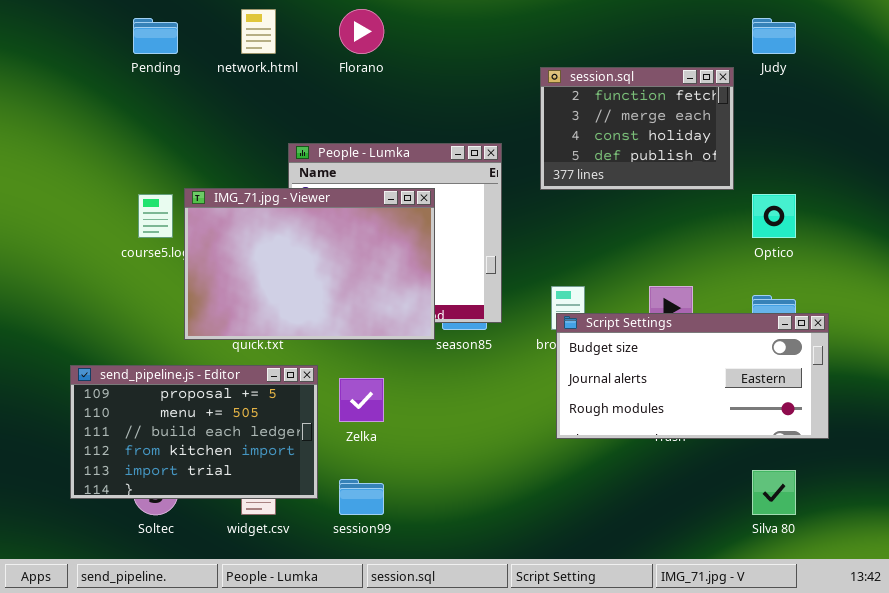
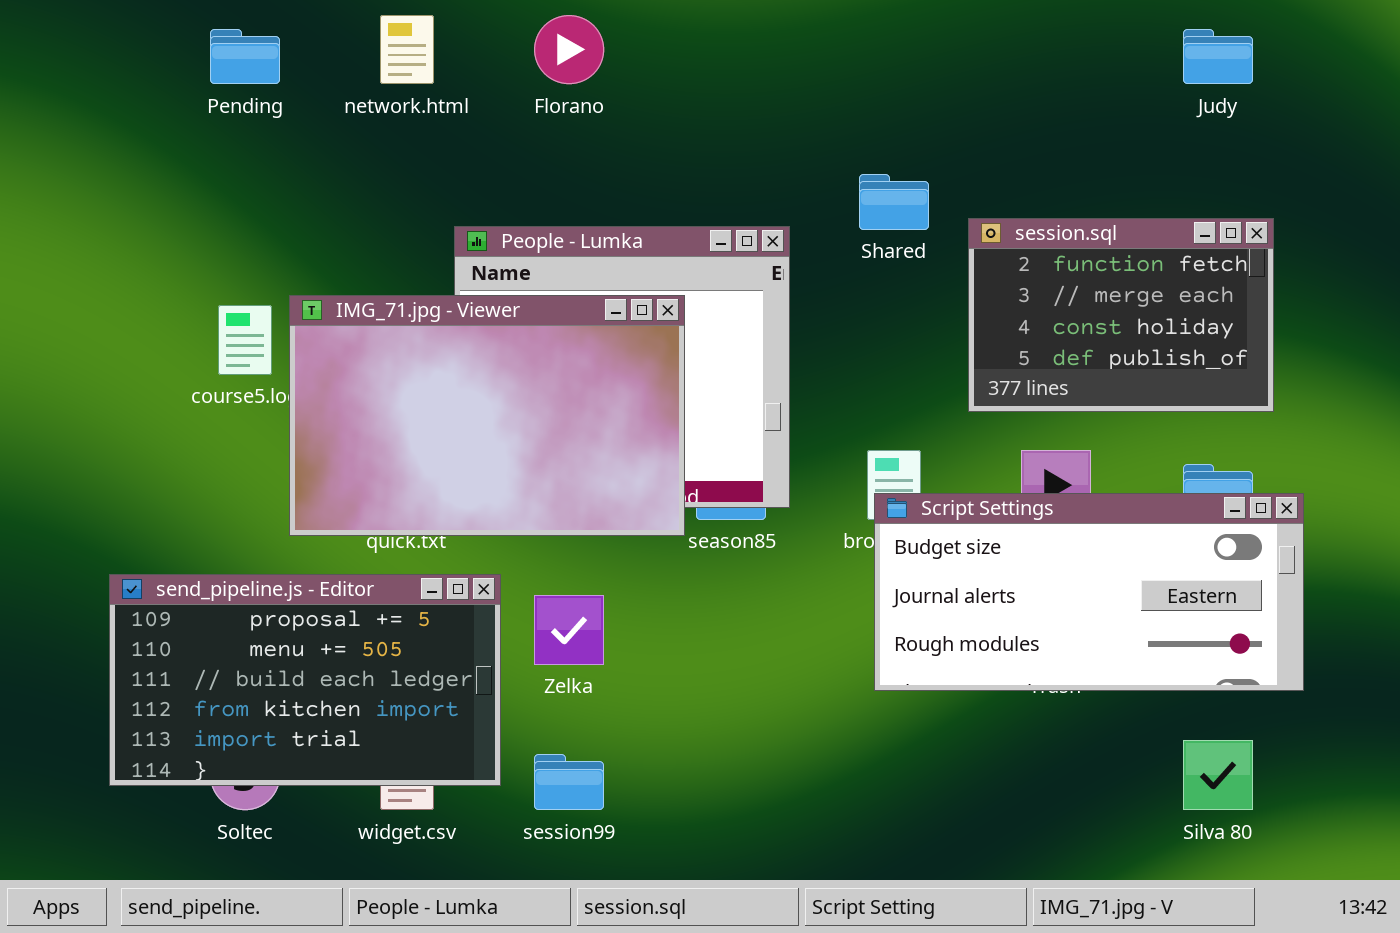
session.sql: [540,67,734,190] -> [968,218,1274,412], moved

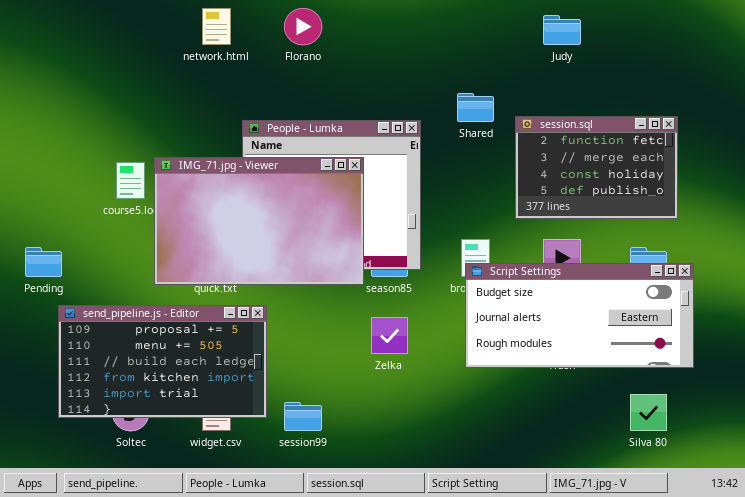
Pending: [210,29,280,84] -> [25,247,62,277], moved
Judy: [1183,29,1253,84] -> [543,15,581,45], moved
Zelka: [534,595,604,665] -> [371,317,408,354], moved

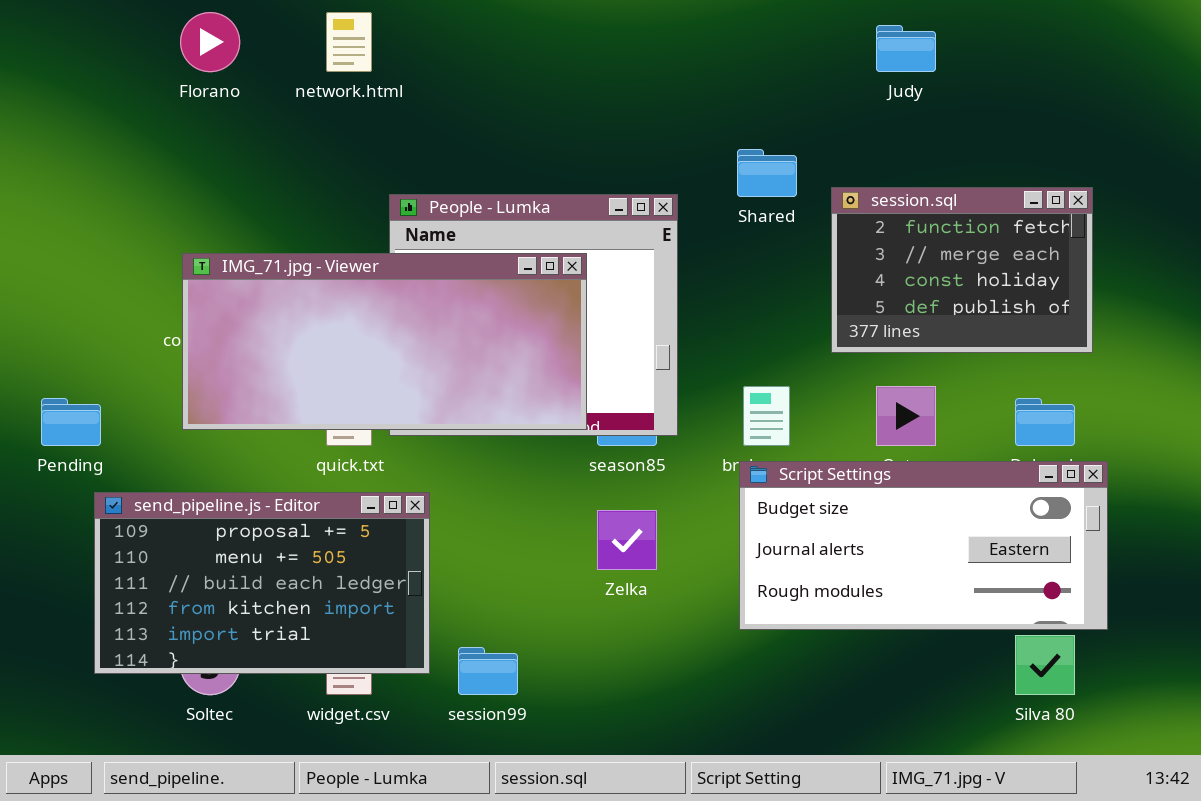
Florano: [284,8,322,45] -> [180,12,240,72], moved
IMG_71.jpg - Viewer: [154,157,364,285] -> [182,253,587,430], resized
Script Settings: [465,263,694,368] -> [739,461,1108,630], moved

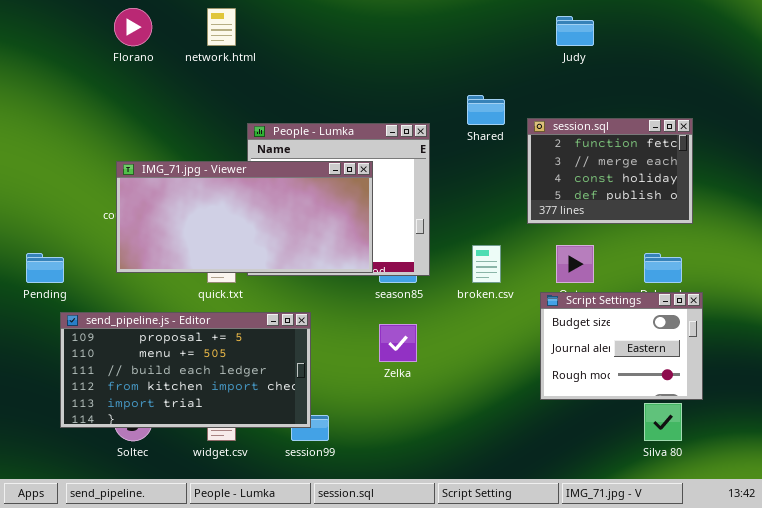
Script Settings: [739,461,1108,630] -> [540,292,703,400], resized
send_pipeline.js - Editor: [94,492,430,674] -> [60,312,311,428], resized

